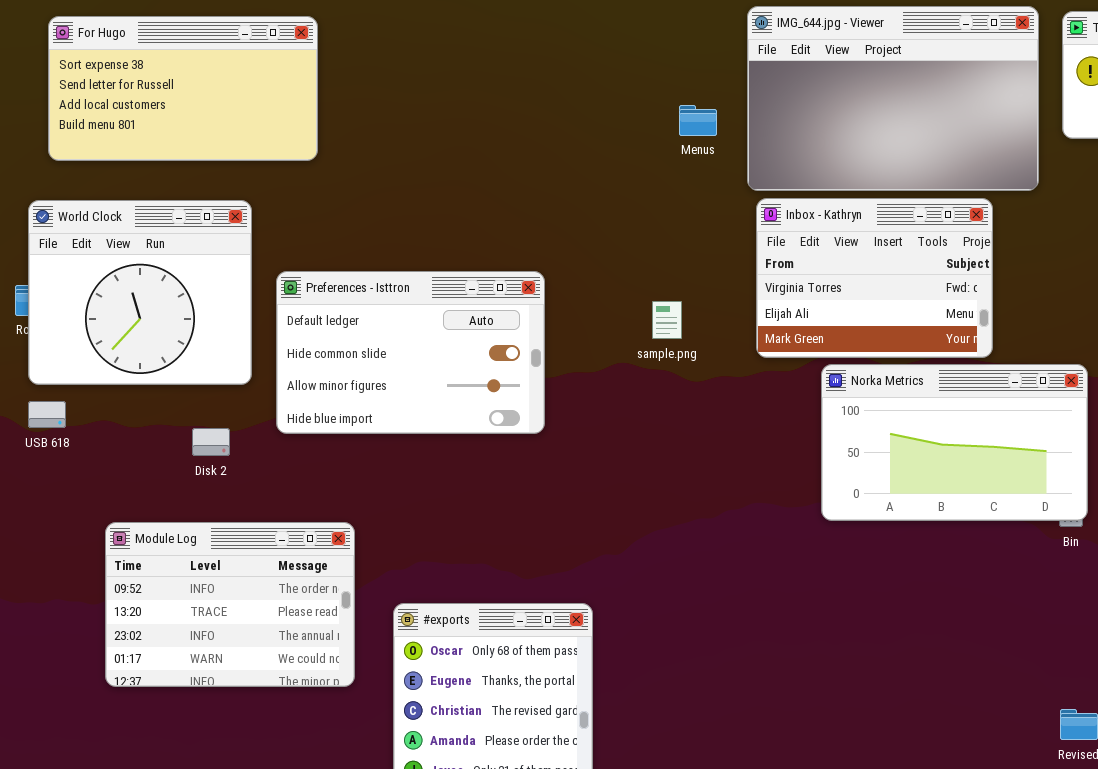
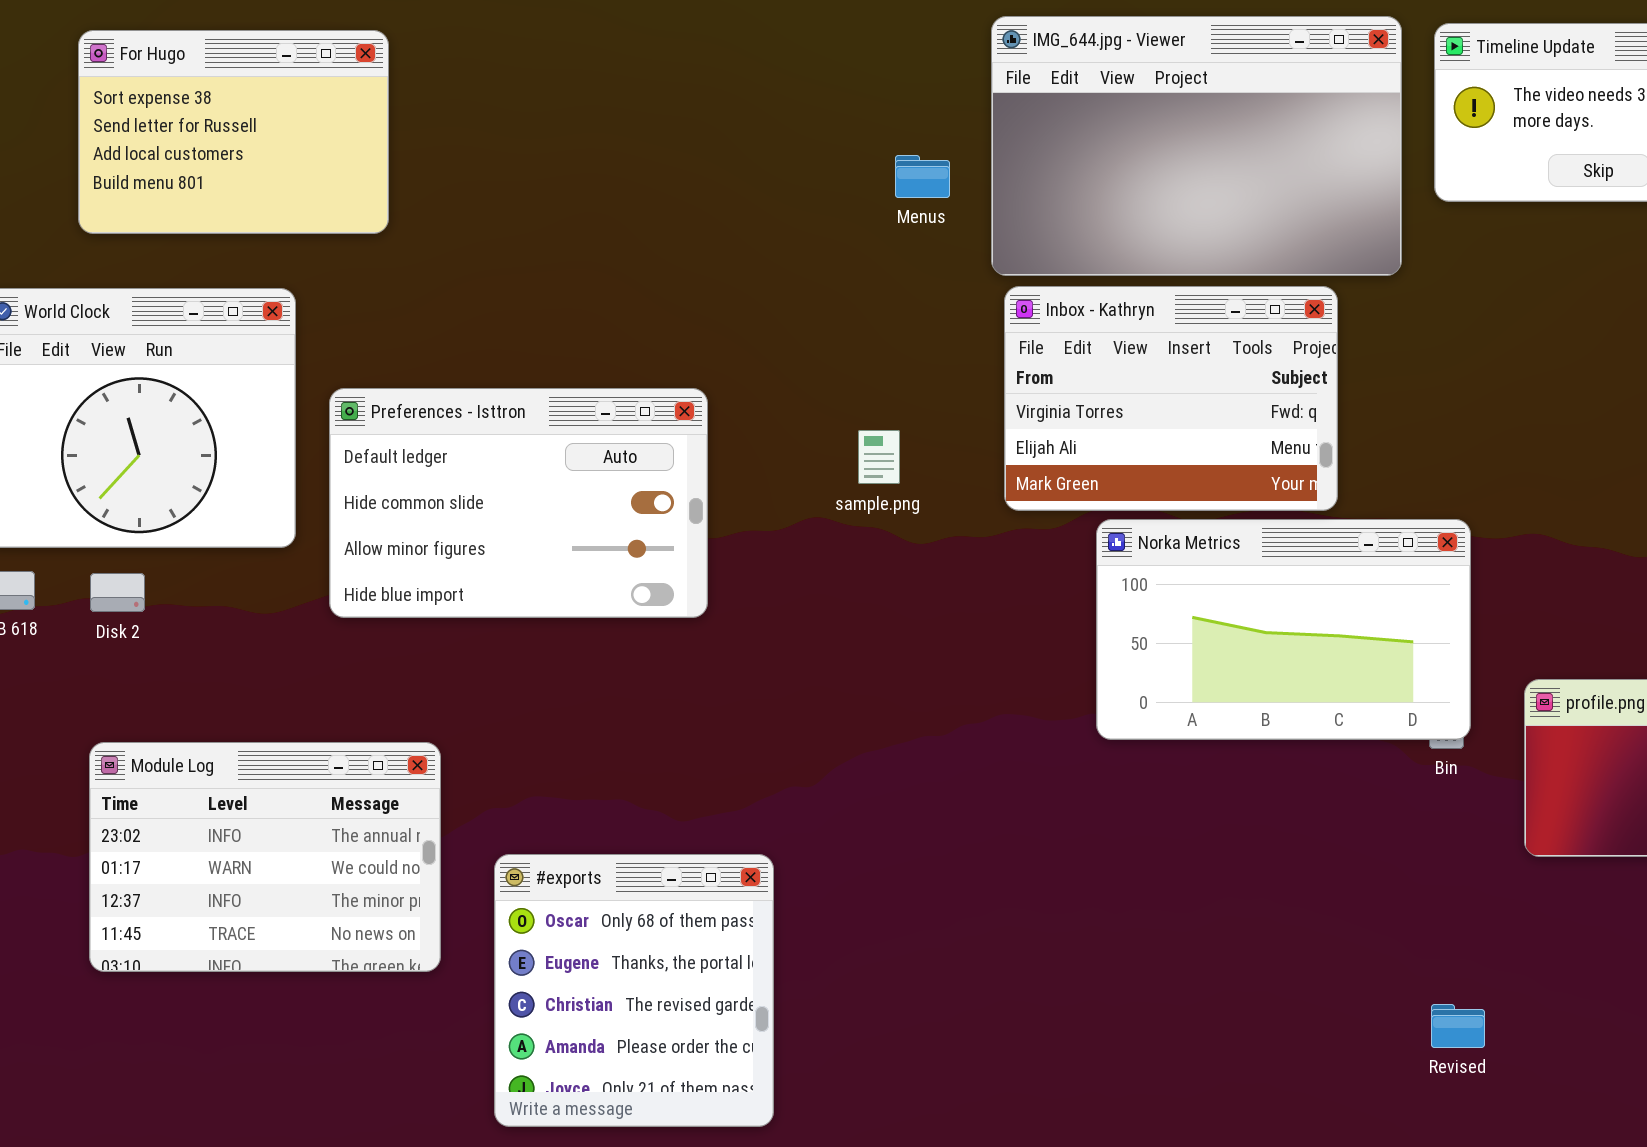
For Hugo: [48,16,318,161] -> [78,30,389,234], resized
Disk 2: [192,428,230,456] -> [90,573,145,612], moved
Module Log: [105,522,355,687] -> [89,742,441,972], scrolled down 2 rows

